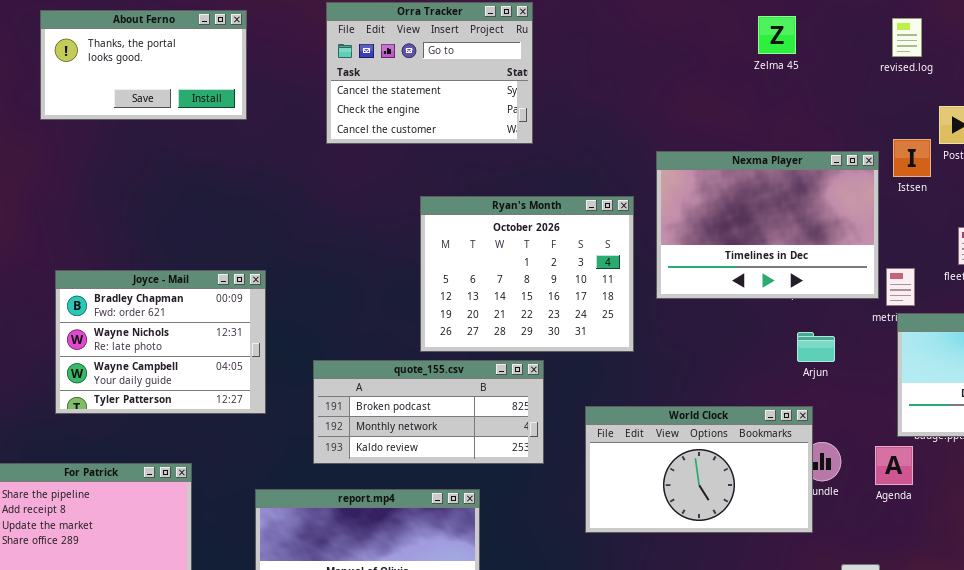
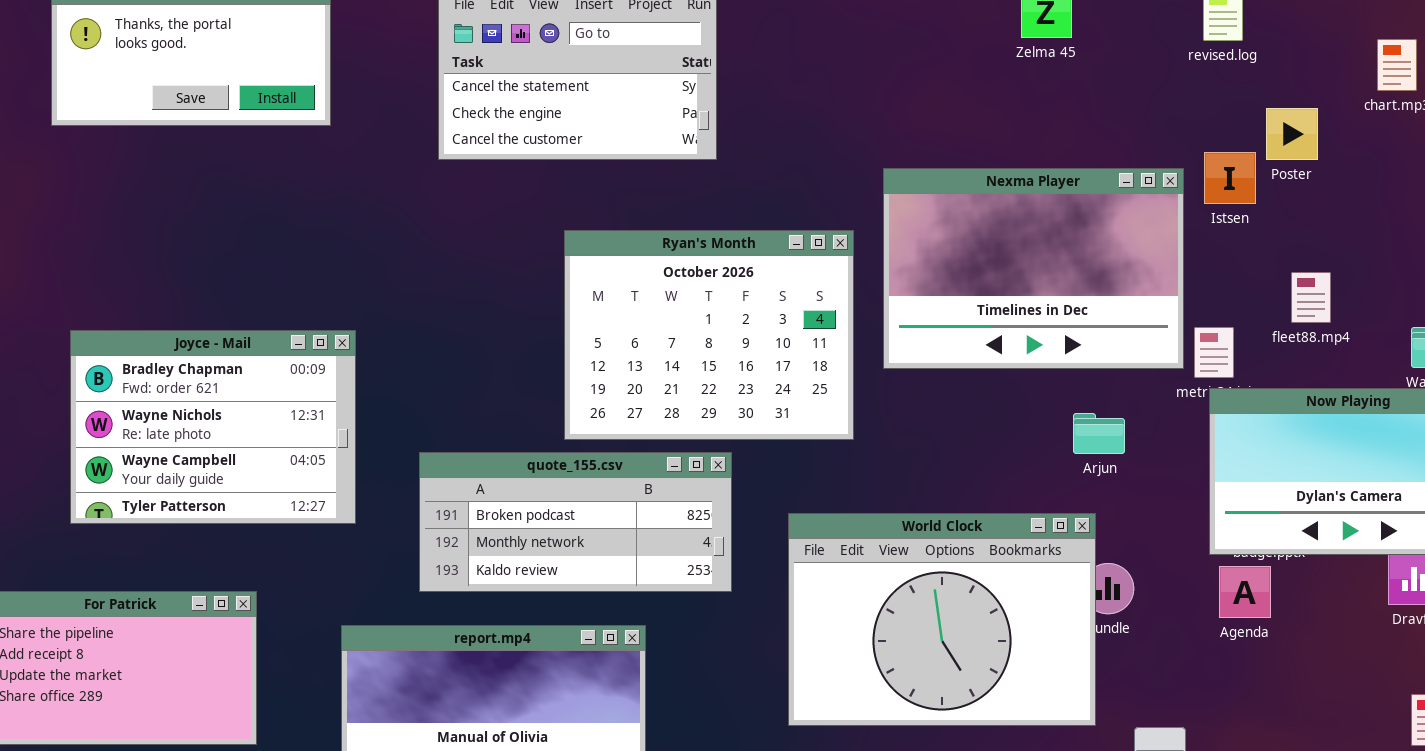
World Clock: [585,406,813,533] -> [788,513,1096,726], resized
Agenda: [875,446,913,485] -> [1219,566,1271,618], moved

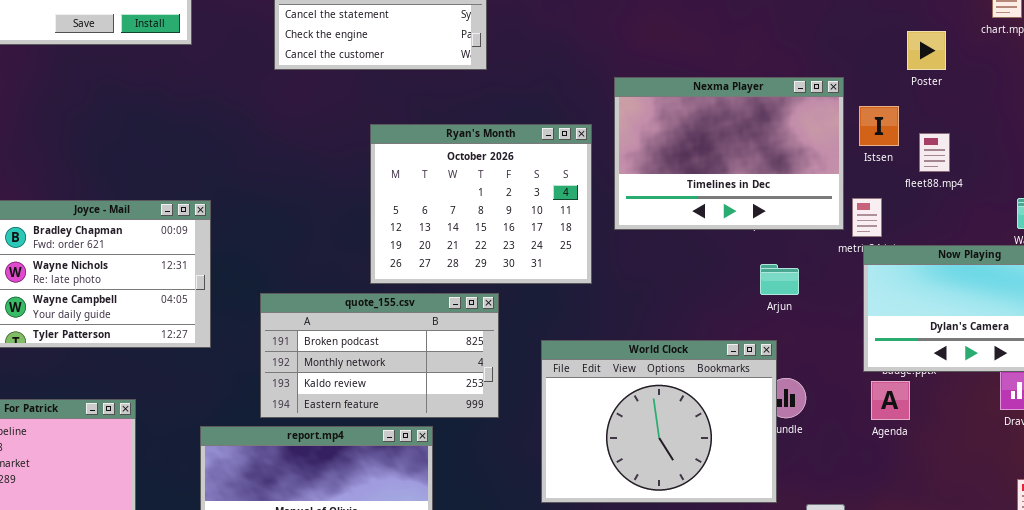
Istsen: [1204,152,1256,204] -> [859,106,899,146], moved
fleet88.mp4: [1291,272,1331,323] -> [919,133,950,172], moved
quote_155.csv: [419,452,732,592] -> [260,293,499,418], resized

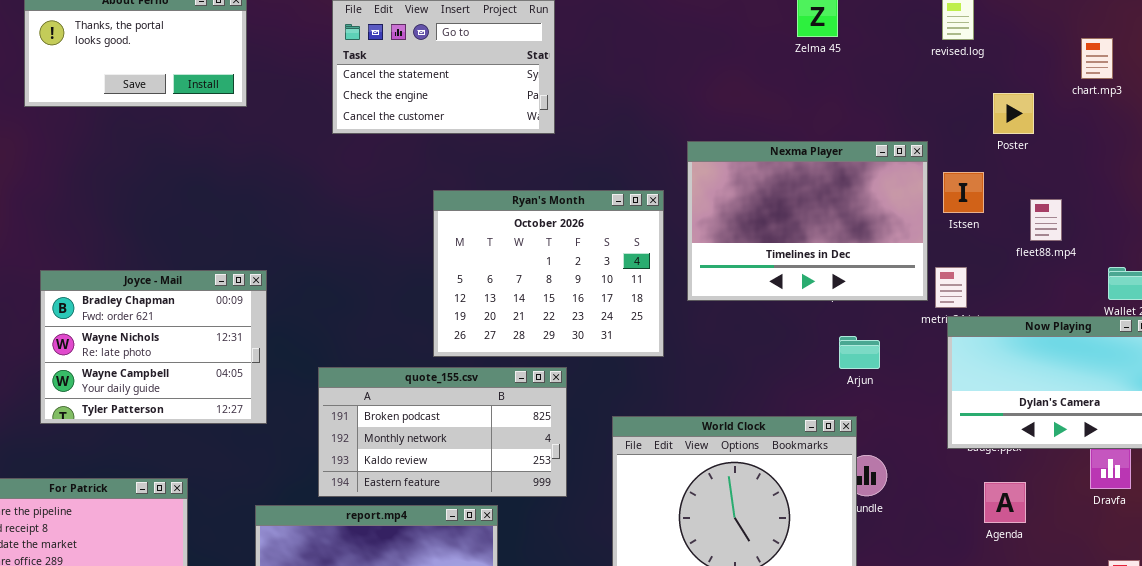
fleet88.mp4: [919,133,950,172] -> [1030,199,1062,241], moved
Agenda: [871,381,910,420] -> [984,482,1026,523], moved

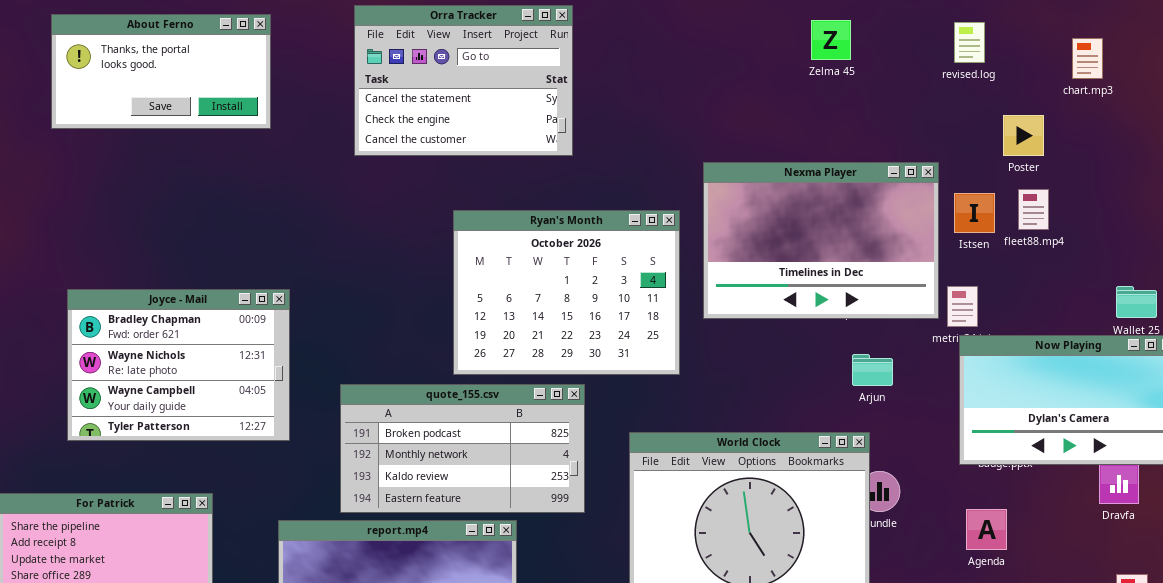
chart.mp3: [1081,38,1113,79] -> [1072,38,1103,79], moved
fleet88.mp4: [1030,199,1062,241] -> [1018,189,1049,230], moved
Agenda: [984,482,1026,523] -> [966,509,1007,550], moved

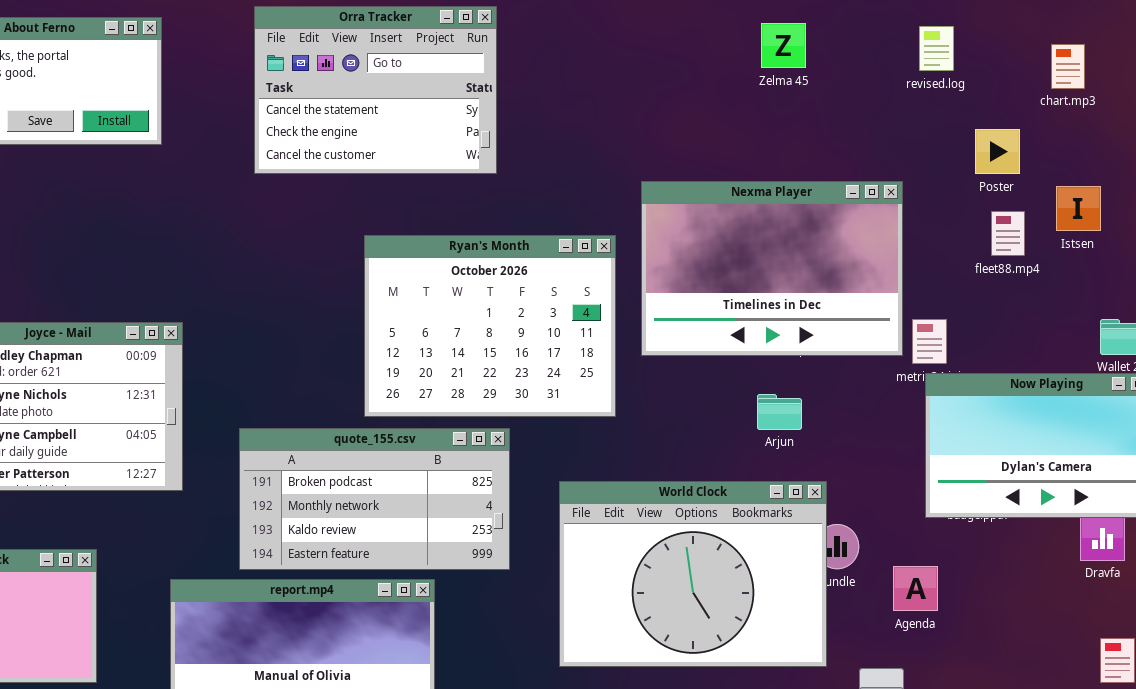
Istsen: [954,193,995,233] -> [1056,186,1101,231], moved
Arjun: [852,354,893,386] -> [757,394,802,430], moved
Agenda: [966,509,1007,550] -> [893,566,938,611], moved

